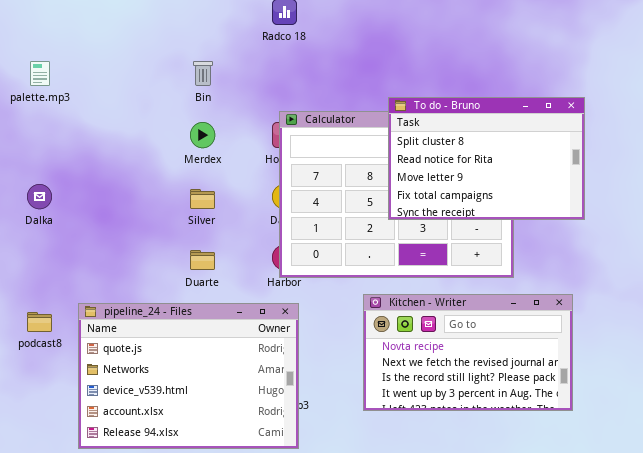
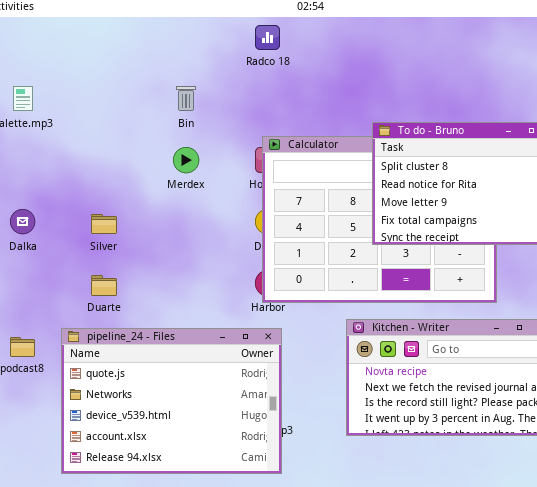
Silver: [190,189,215,209] -> [91,214,117,234], moved
Duarte: [190,250,215,270] -> [91,275,117,296], moved

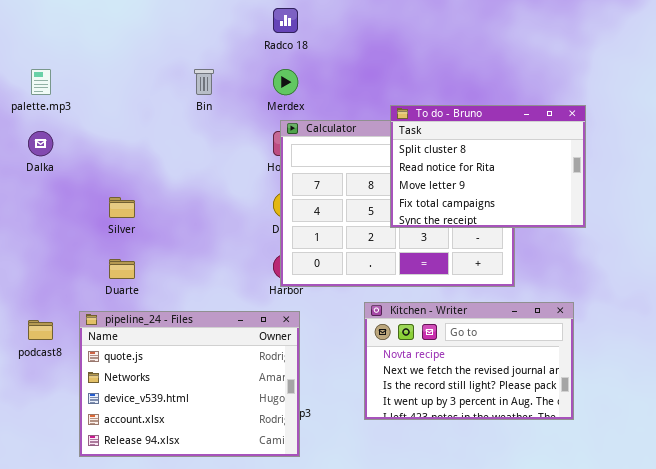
Merdex: [173,147,199,173] -> [273,69,298,95], moved
Dalka: [10,209,35,234] -> [28,131,53,156], moved

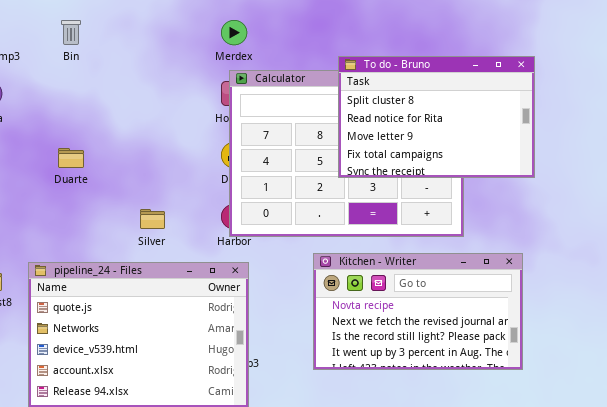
Bin: [194,69,214,95] -> [61,20,81,45], moved
Silver: [109,197,135,218] -> [140,209,165,229], moved
Duarte: [109,259,135,279] -> [58,148,84,168], moved

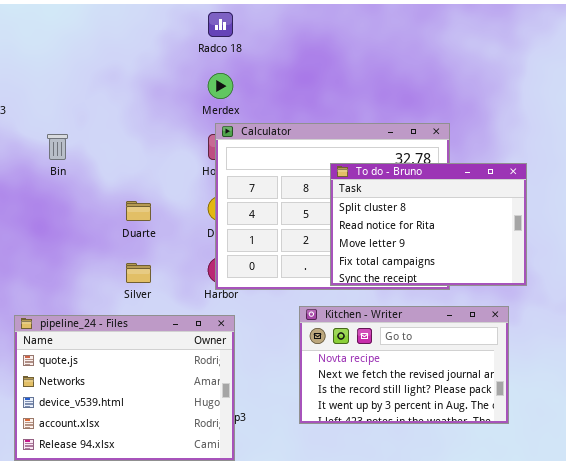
Bin: [61,20,81,45] -> [47,134,68,160], moved
To do - Bruno: [338,56,535,178] -> [330,163,527,286], moved
Duarte: [58,148,84,168] -> [126,201,151,221], moved

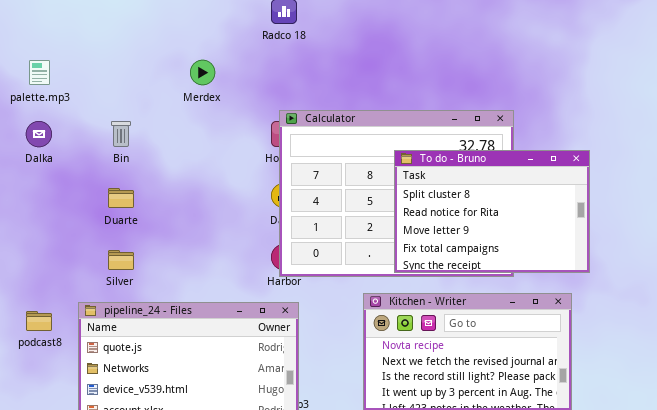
Merdex: [208,73,233,99] -> [190,60,215,85], moved
Duarte: [126,201,151,221] -> [108,188,134,208], moved
Silver: [126,263,151,283] -> [108,250,134,270], moved

